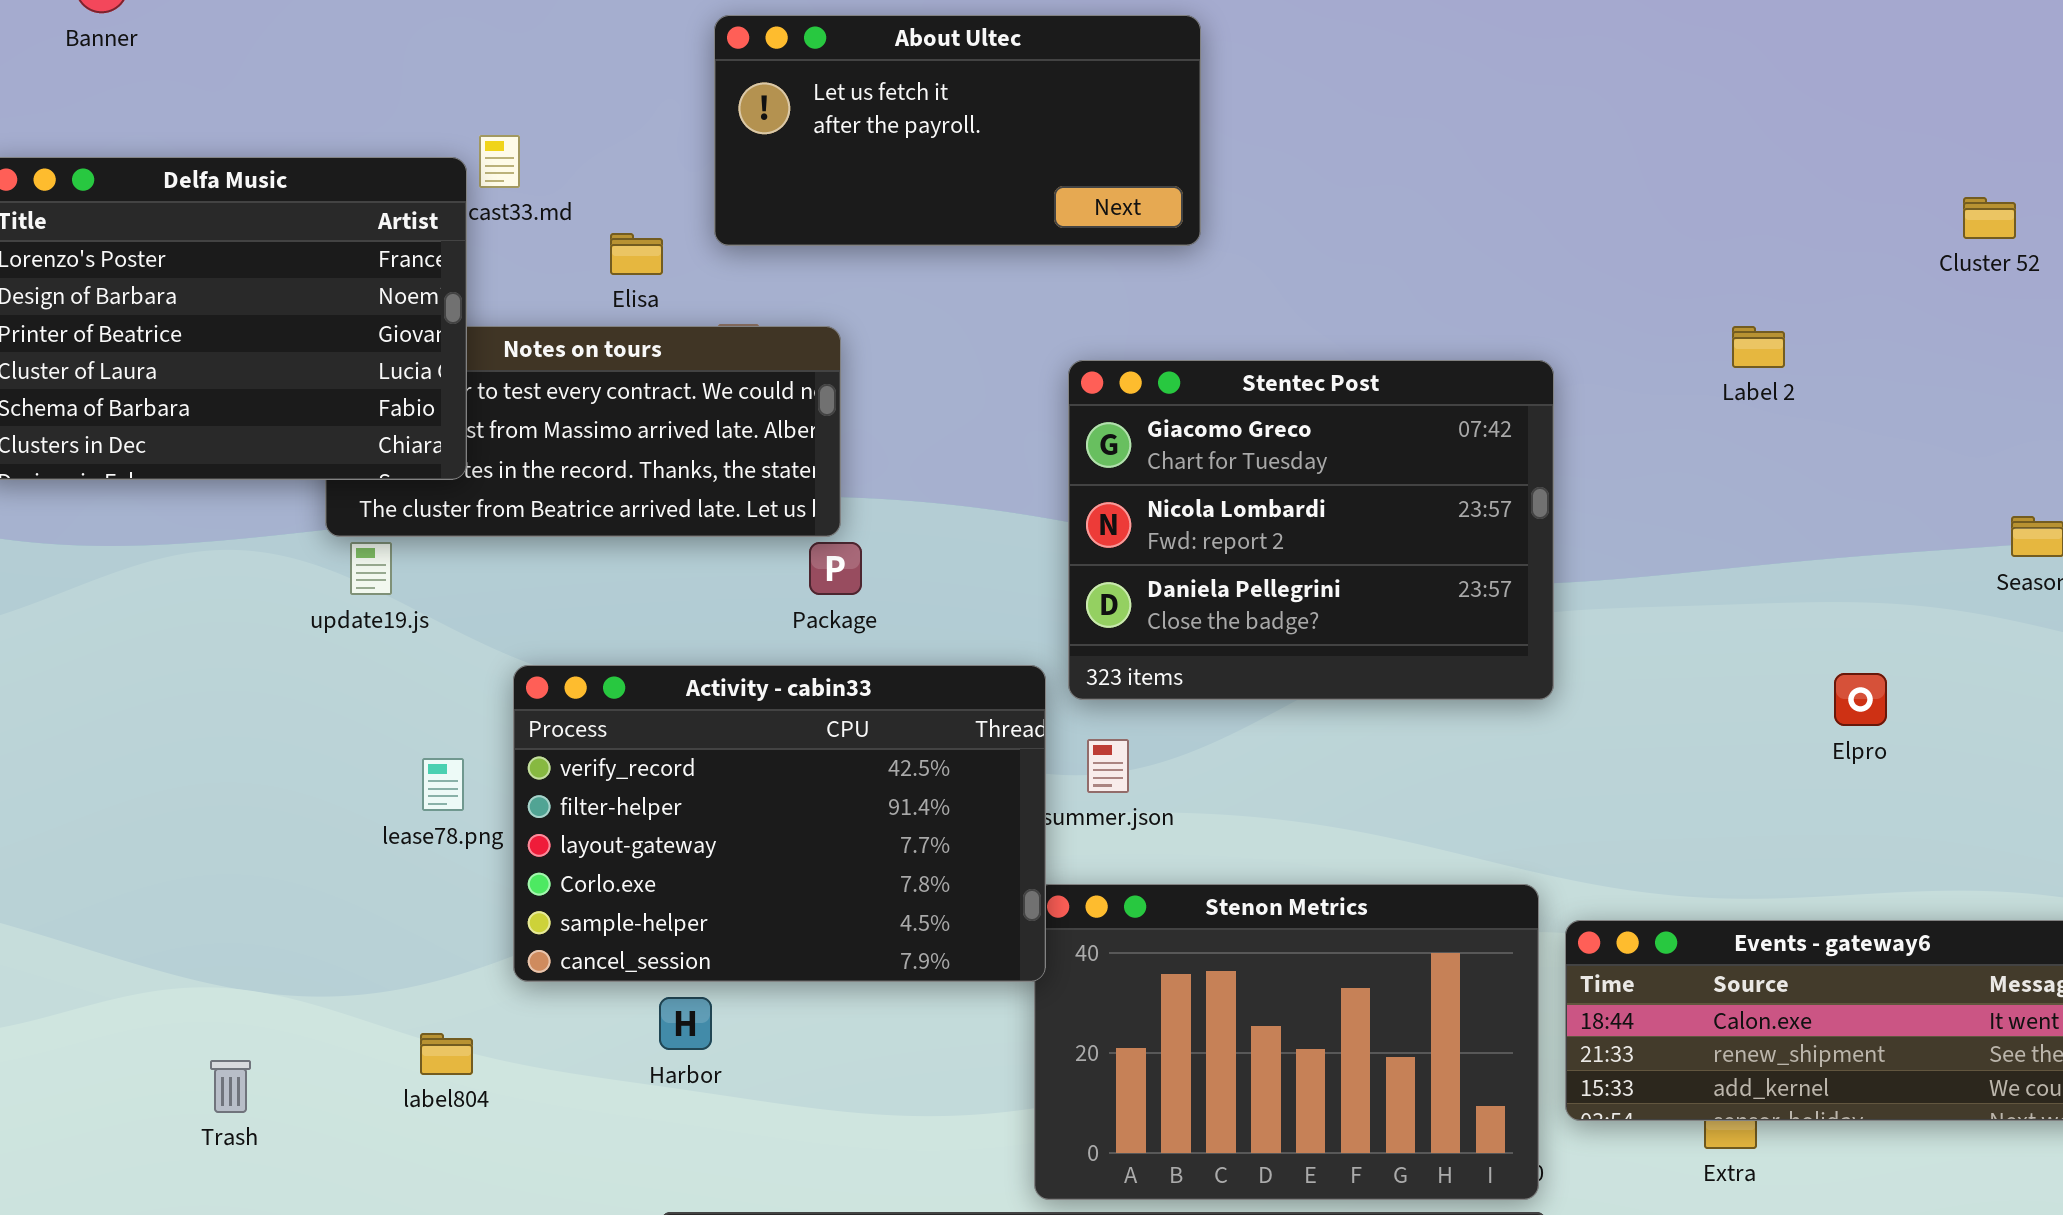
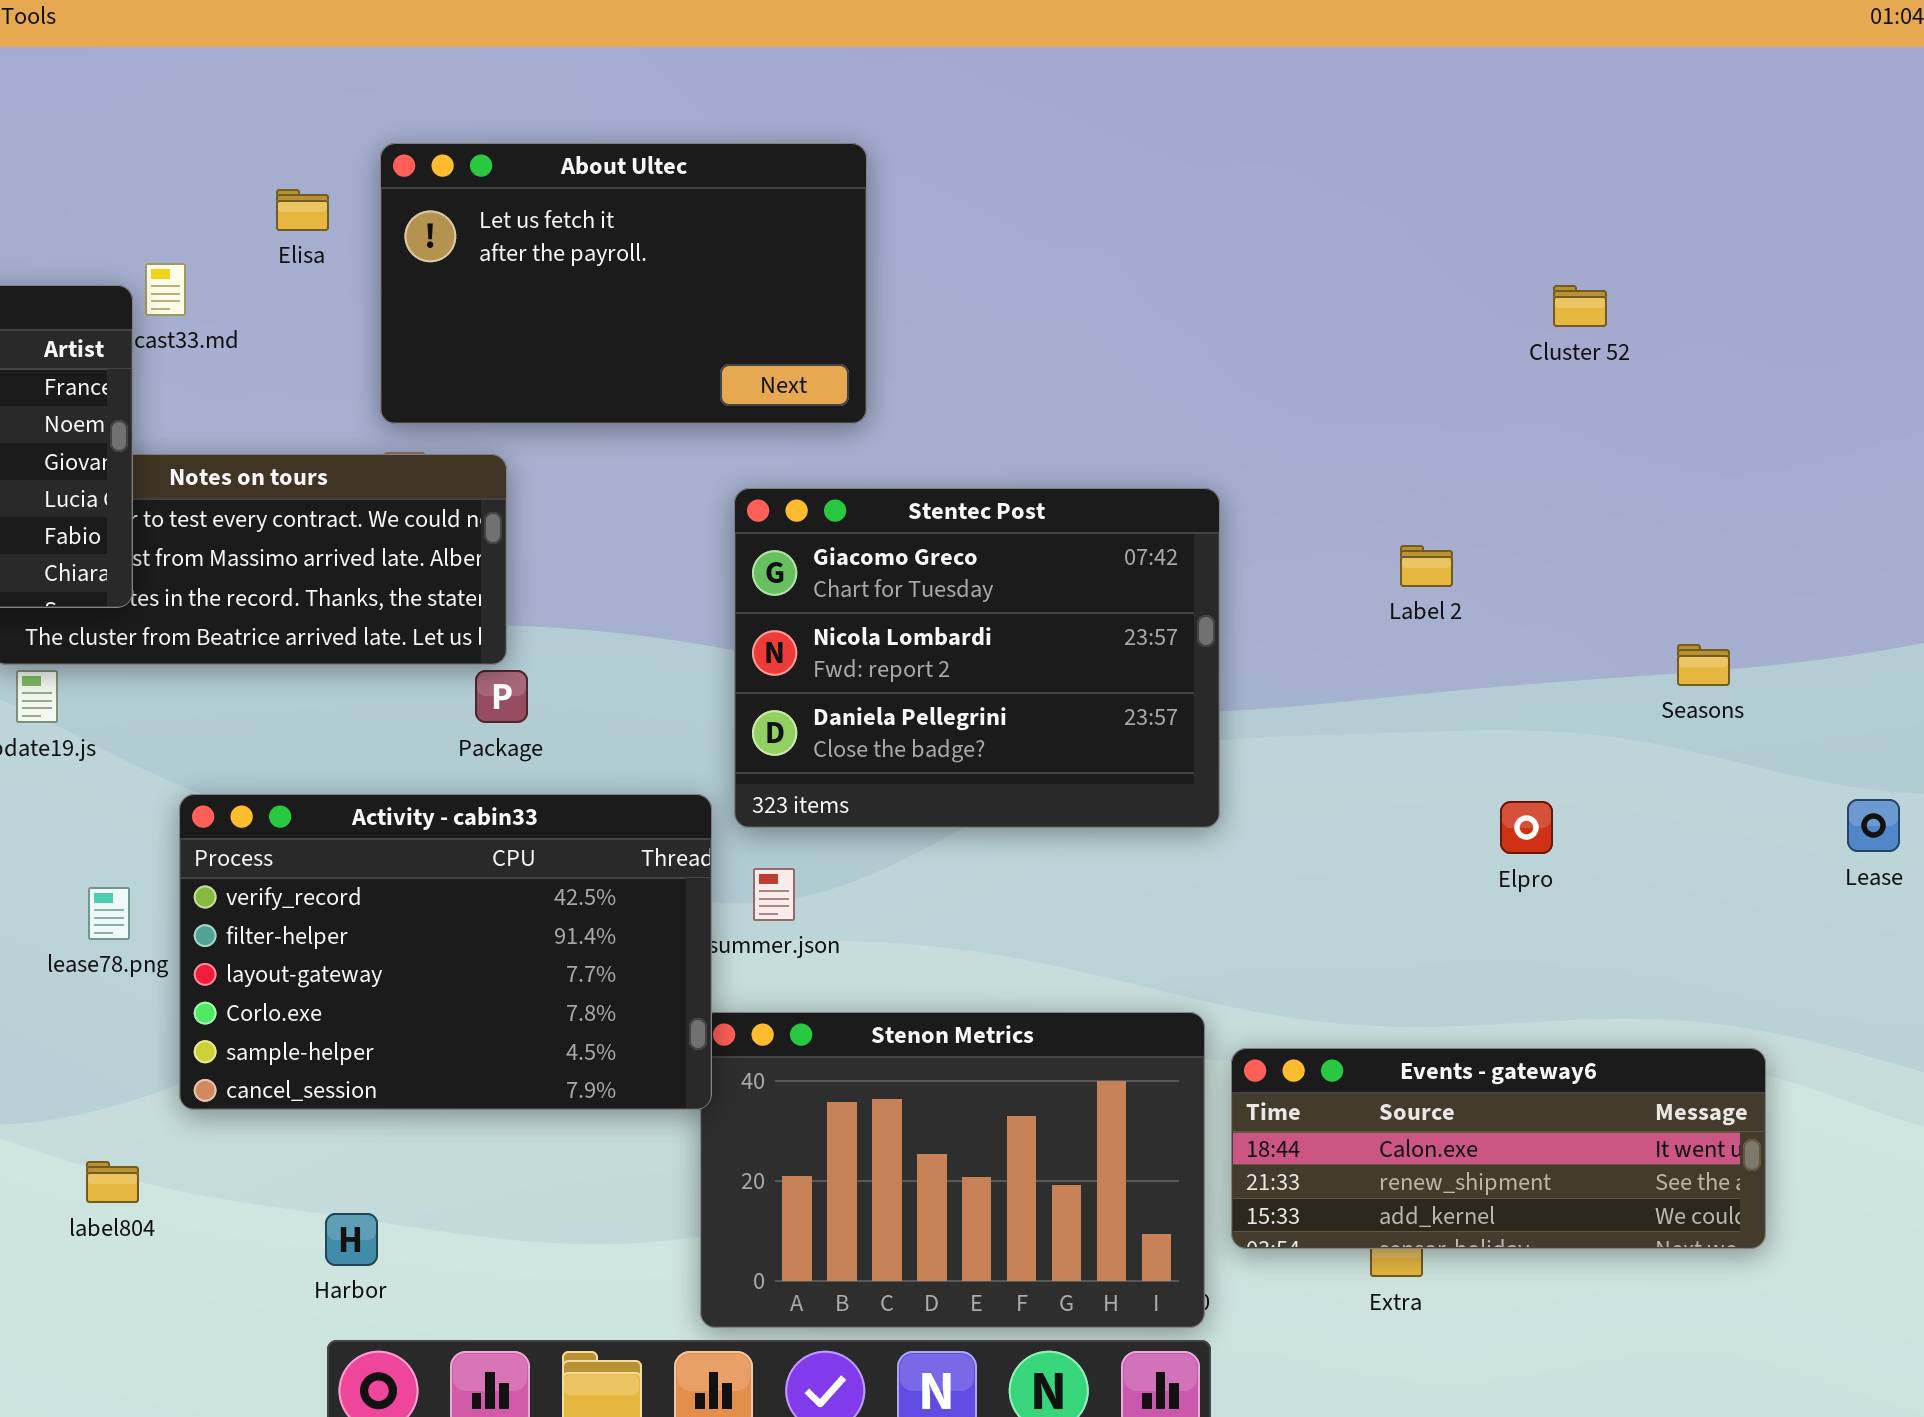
About Ultec: [714,15,1201,246] -> [380,143,867,424], resized
Cluster 52: [1963,197,2016,239] -> [1553,285,1607,327], moved
Elisa: [610,233,663,275] -> [276,189,329,231], moved
Label 2: [1732,326,1785,368] -> [1400,545,1453,587], moved
Harbor: [659,997,712,1050] -> [325,1213,378,1266], moved

